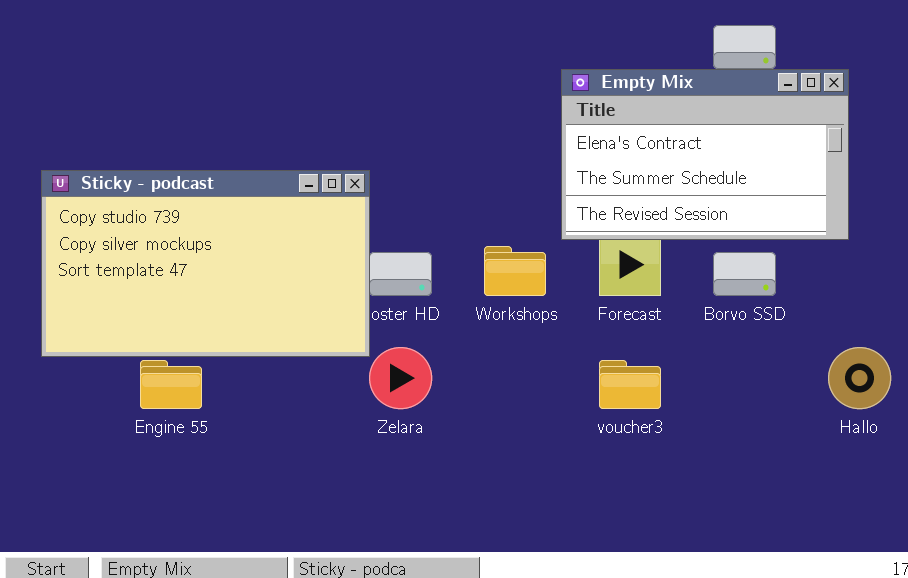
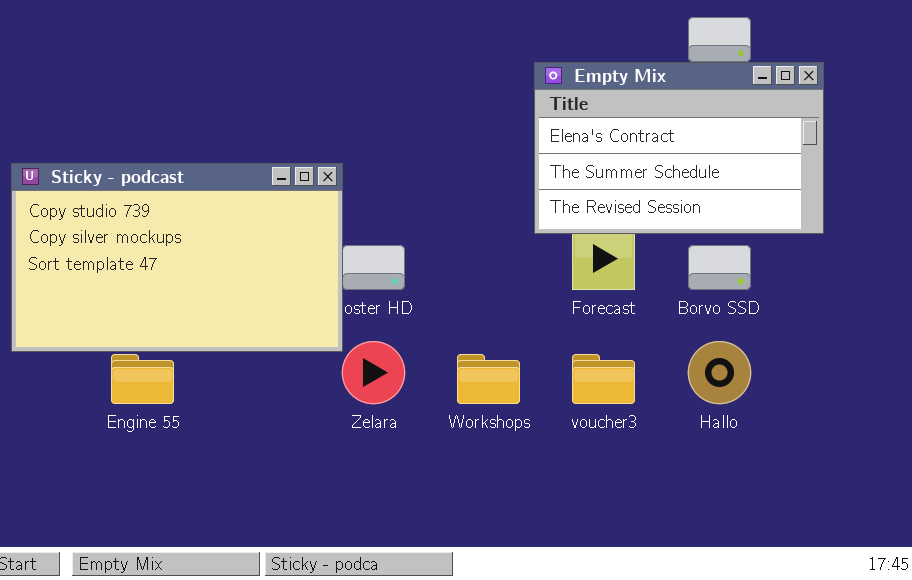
Workshops: [484,246,546,296] -> [457,354,520,404], moved
Hallo: [828,347,891,409] -> [688,341,751,404], moved

